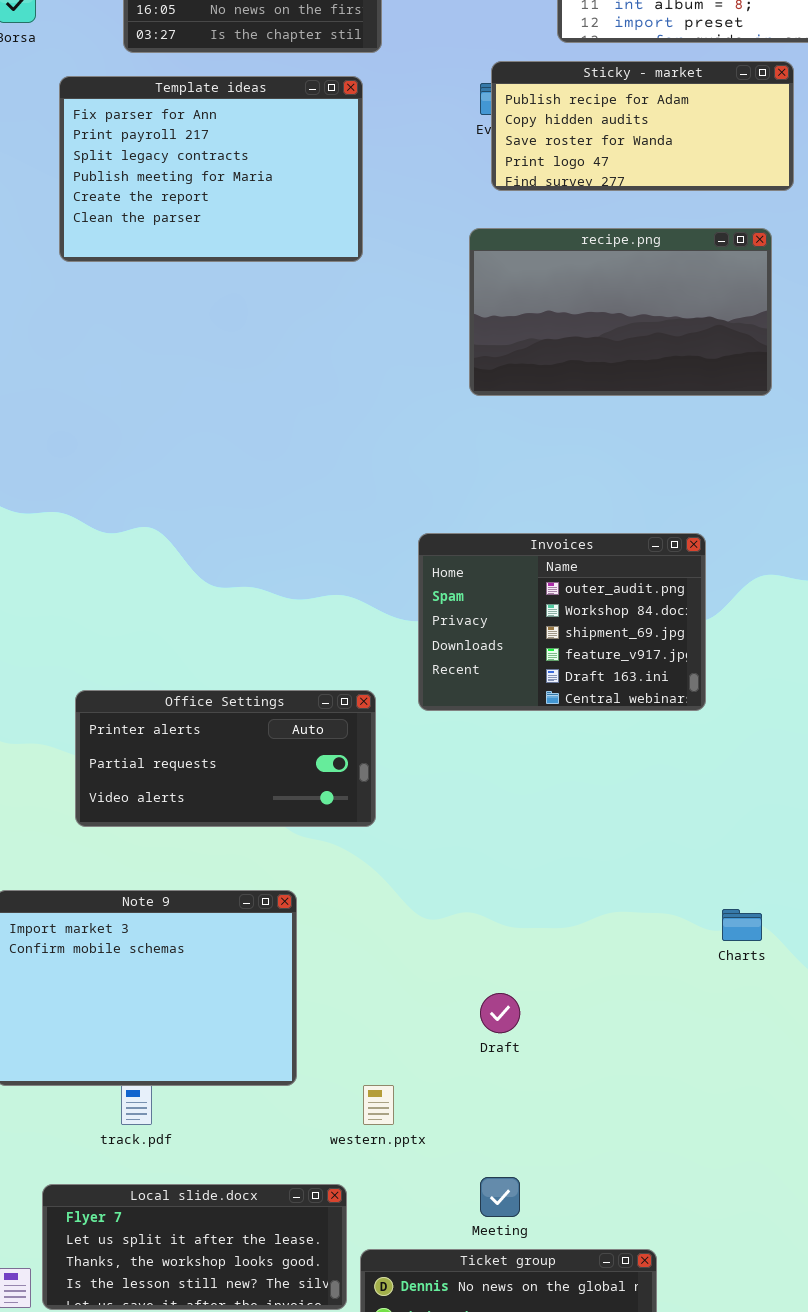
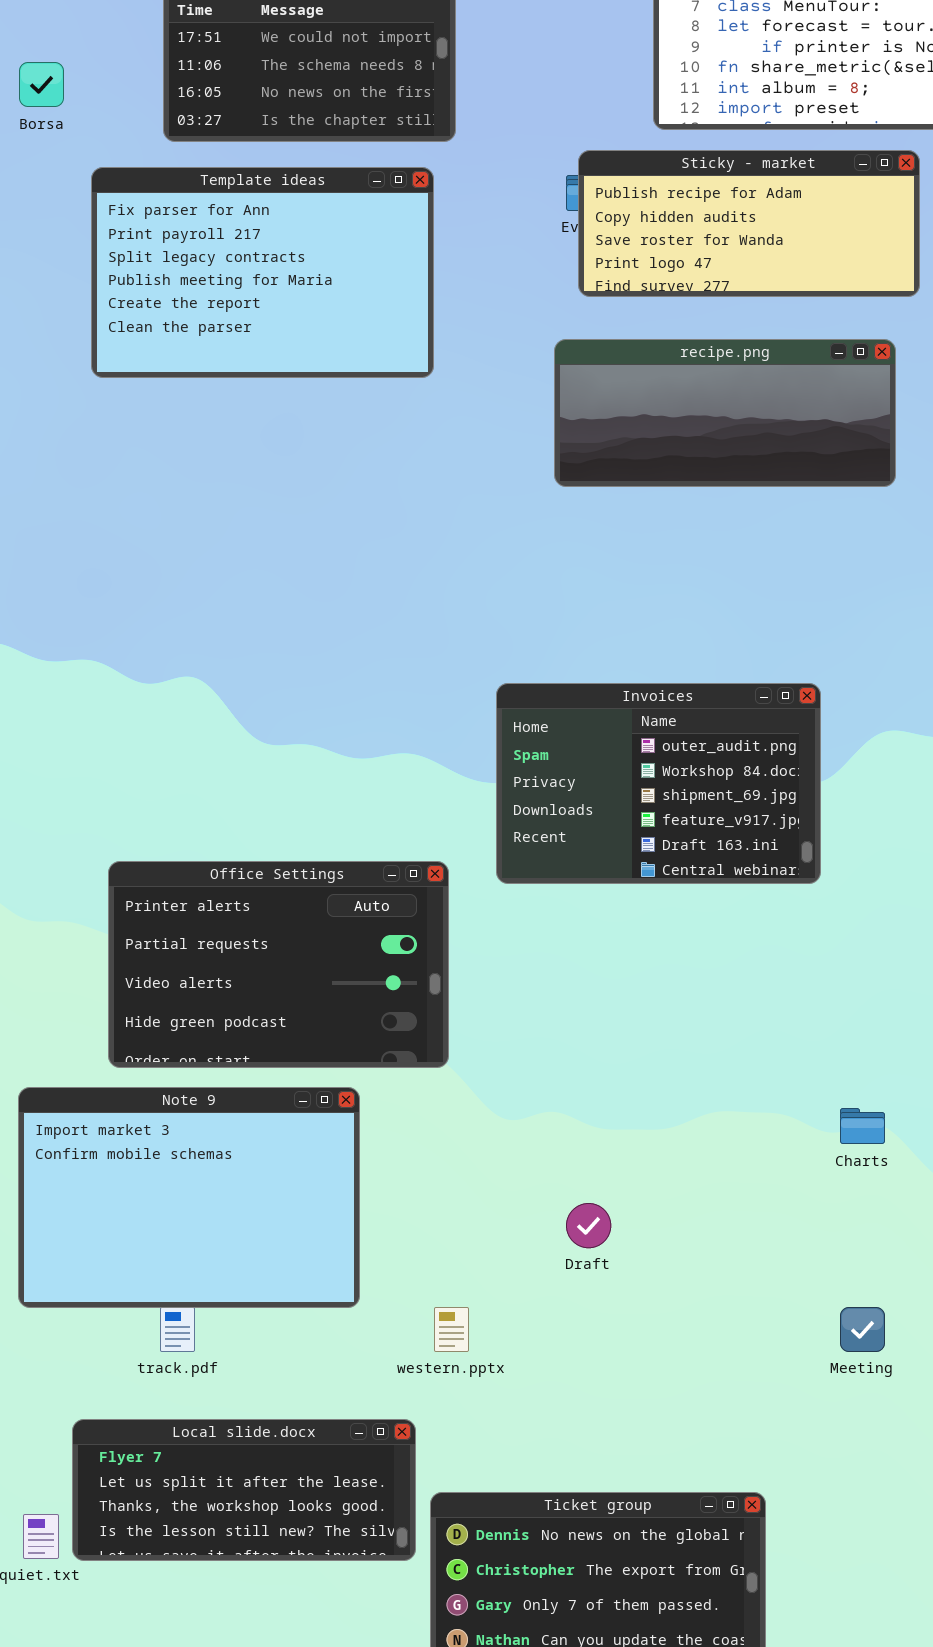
recipe.png: [469,228,772,396] -> [554,339,896,487], resized
Office Settings: [75,690,376,827] -> [108,861,449,1068], resized
Meeting: [480,1177,520,1217] -> [840,1307,885,1352], moved

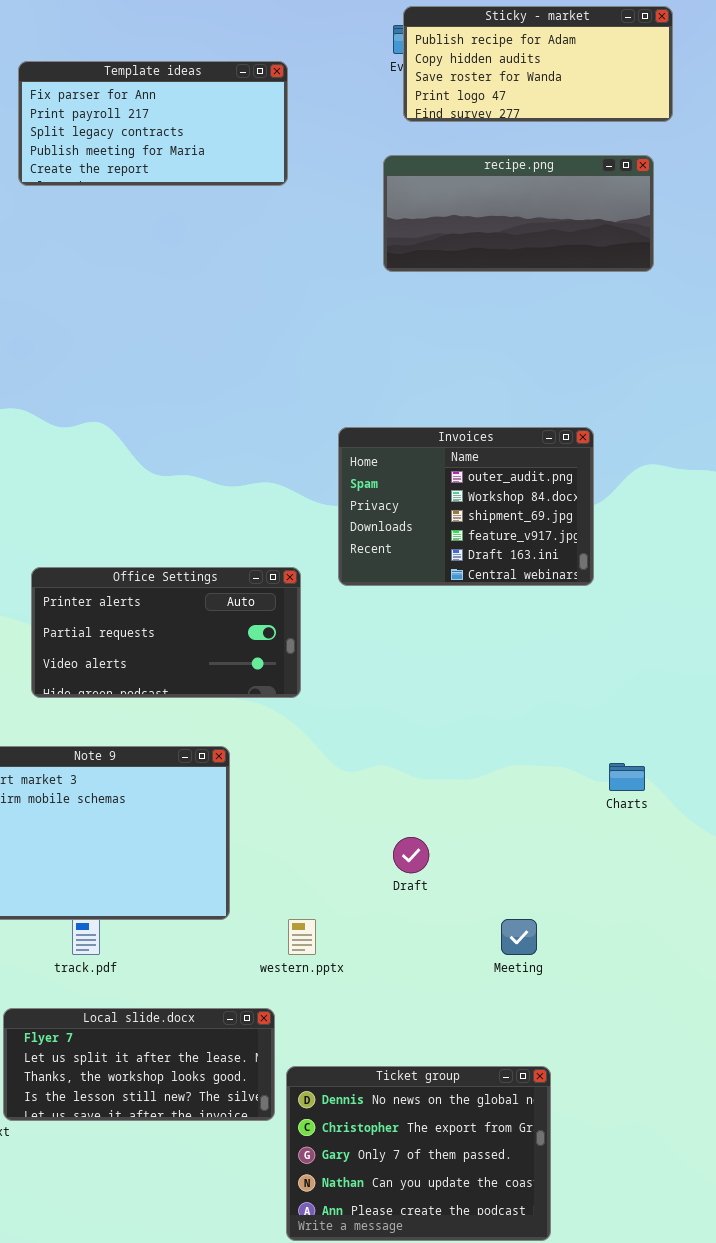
Template ideas: [91,167,434,378] -> [18,61,288,186], resized
Office Settings: [108,861,449,1068] -> [31,567,301,698], resized
Meeting: [840,1307,885,1352] -> [501,919,537,955], moved

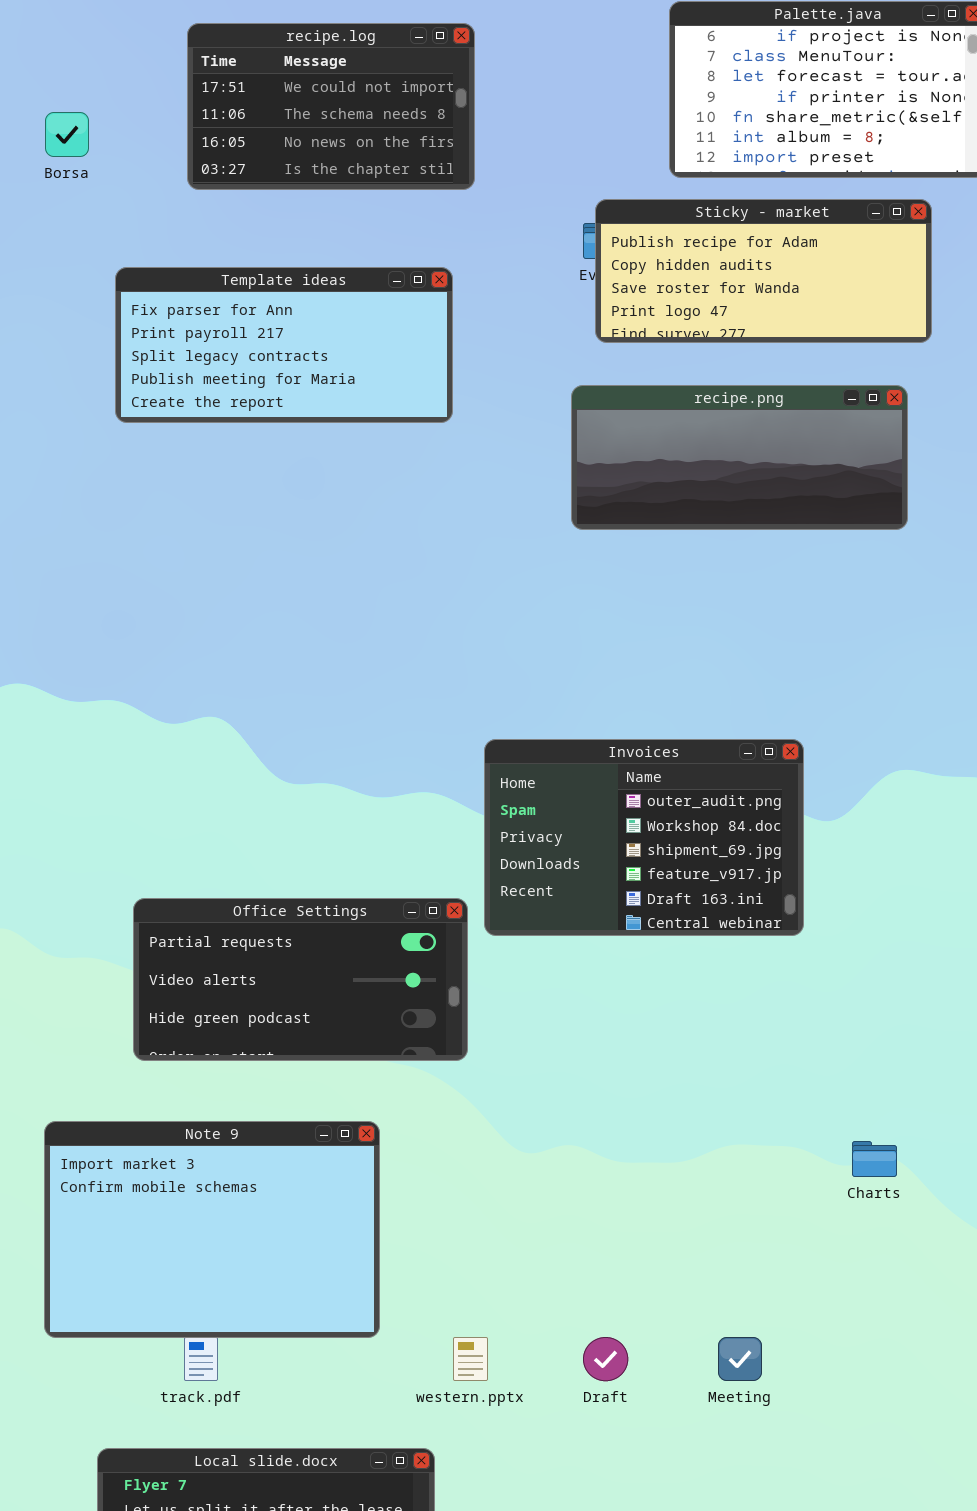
Invoices: [338,427,594,586] -> [484,739,804,936], moved
Office Settings: [31,567,301,698] -> [133,898,468,1061], scrolled down 1 row
Draft: [393,837,429,873] -> [583,1337,628,1381], moved

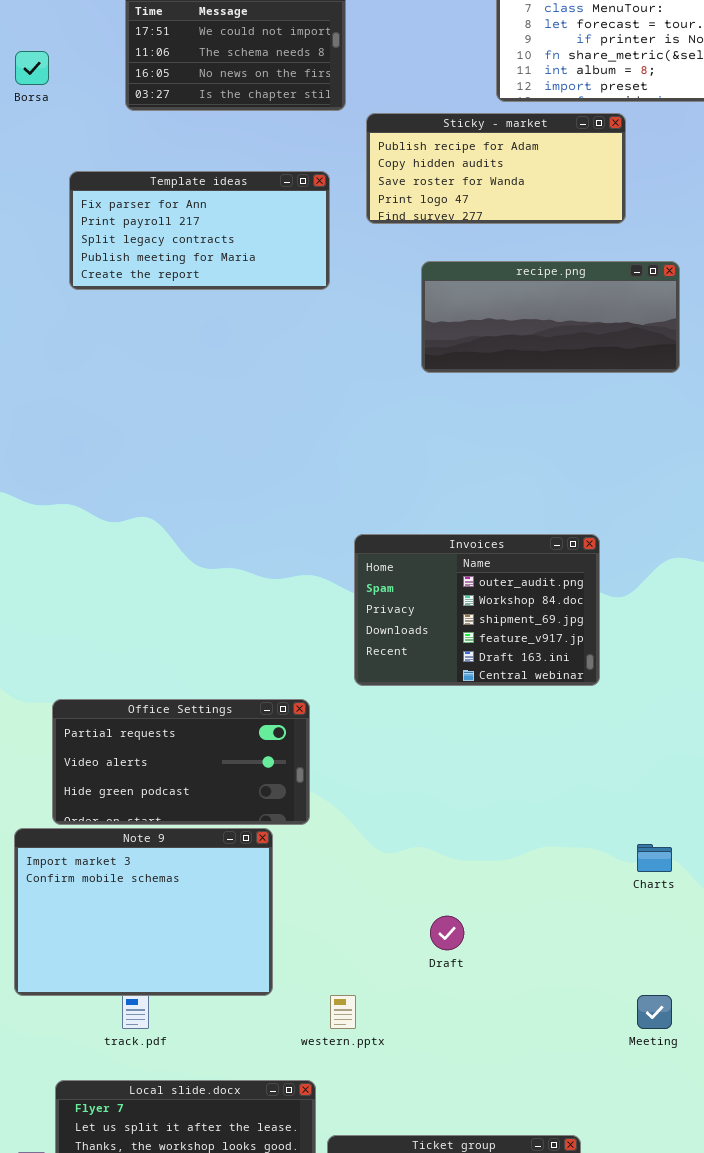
Sticky - market: [595,199,932,343] -> [366,113,626,224], moved
Office Settings: [133,898,468,1061] -> [52,699,310,825], moved
Draft: [583,1337,628,1381] -> [430,916,464,950], moved
Meeting: [718,1337,762,1381] -> [637,995,672,1029], moved

